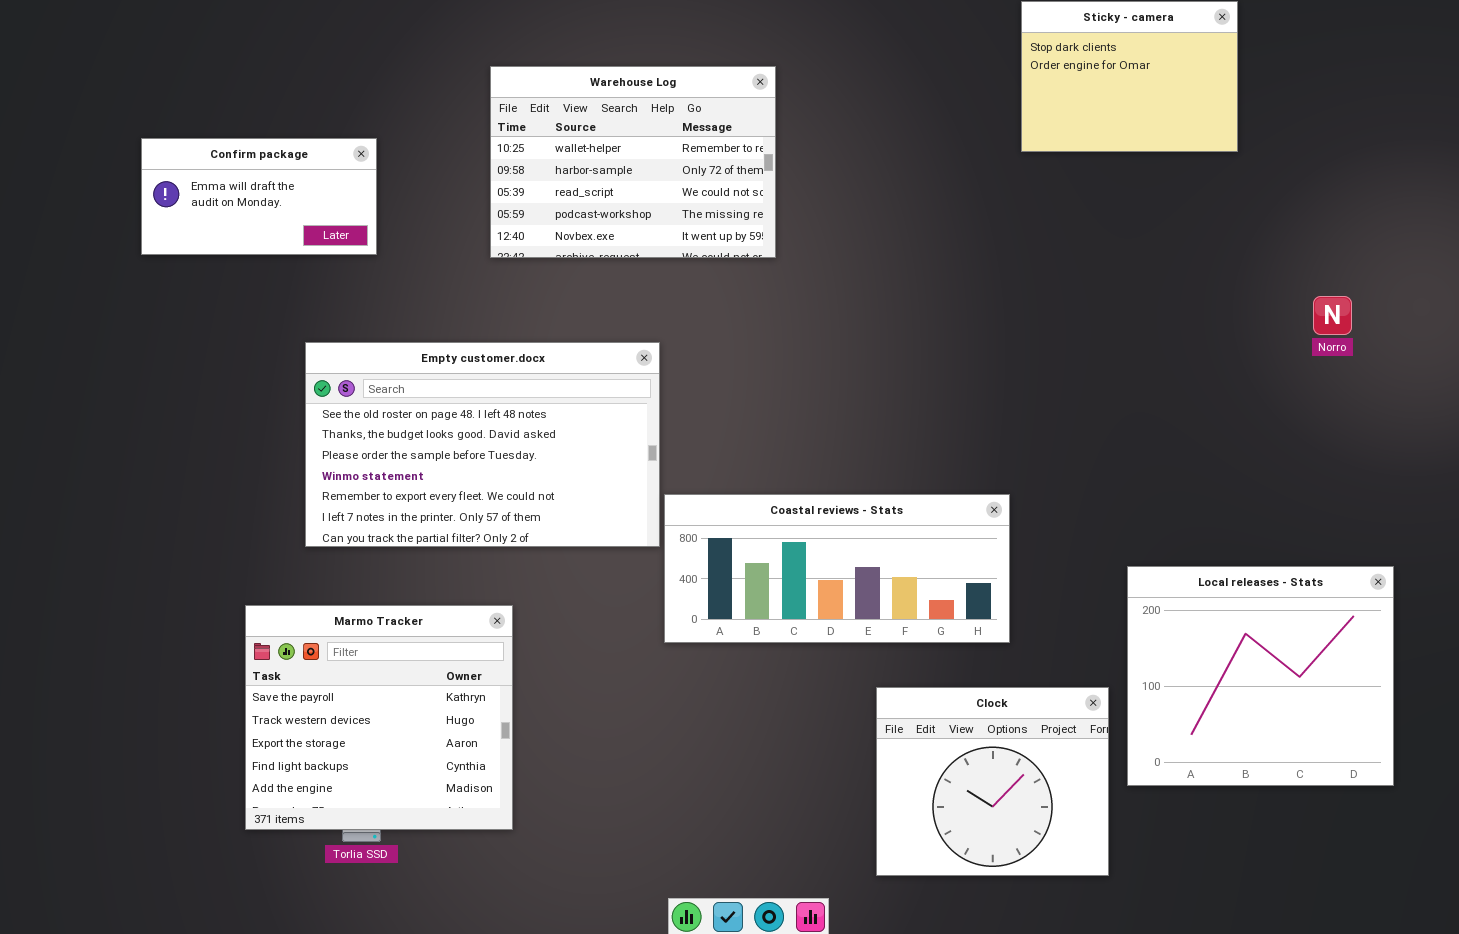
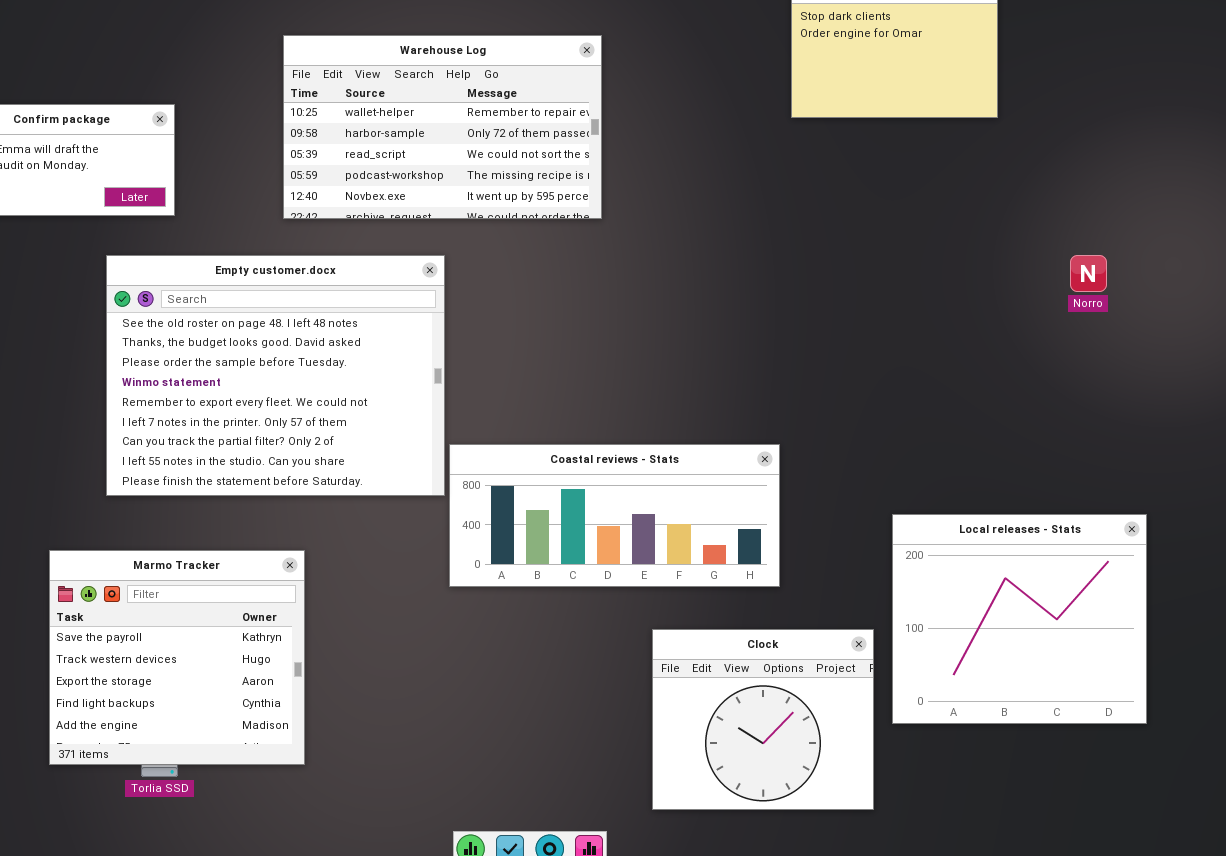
Warehouse Log: [490,66,776,258] -> [283,35,602,219], resized
Empty customer.docx: [305,342,660,547] -> [106,255,445,496], resized

